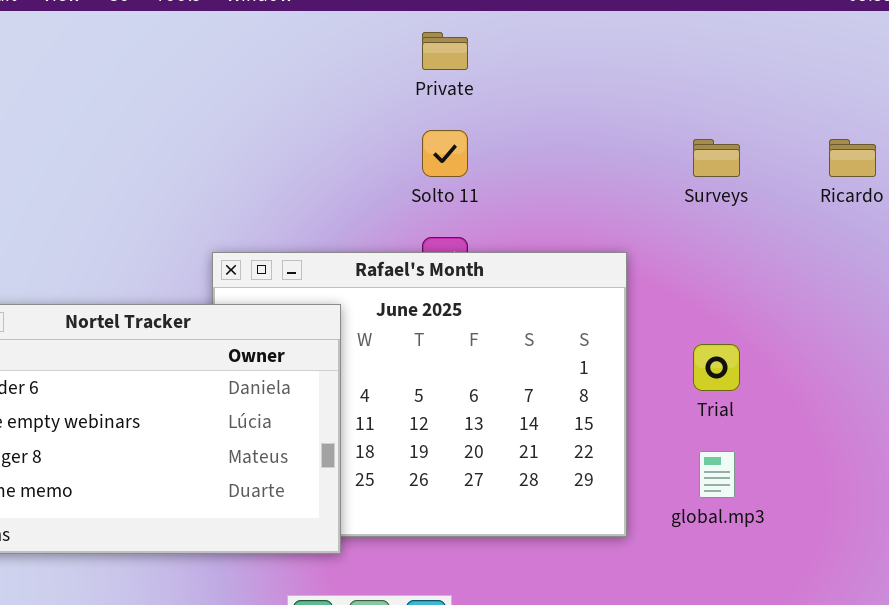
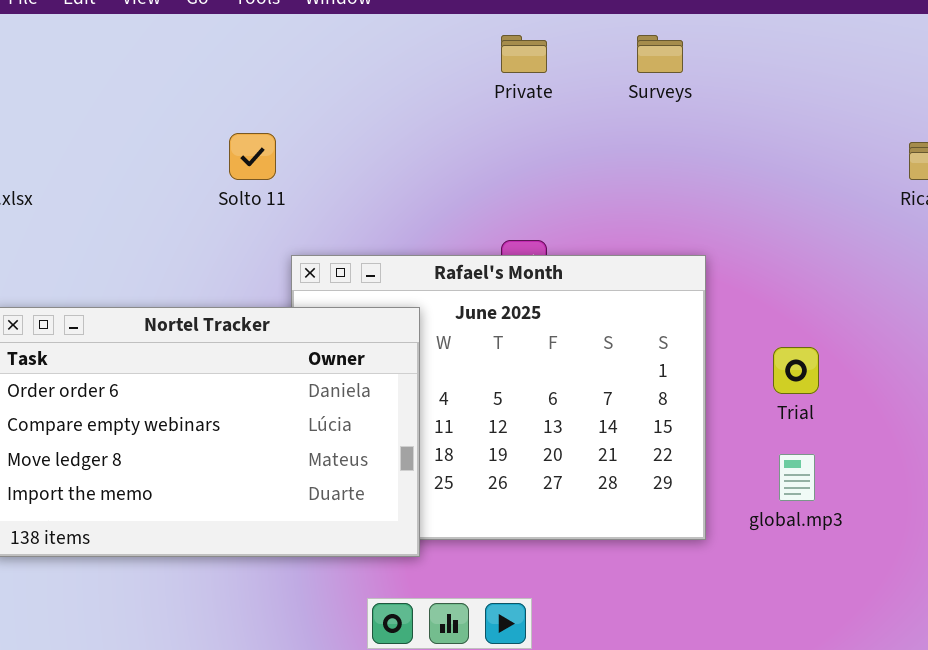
Solto 11: [422,130,468,177] -> [229,133,276,180], moved
Surveys: [693,139,740,177] -> [637,35,683,73], moved

